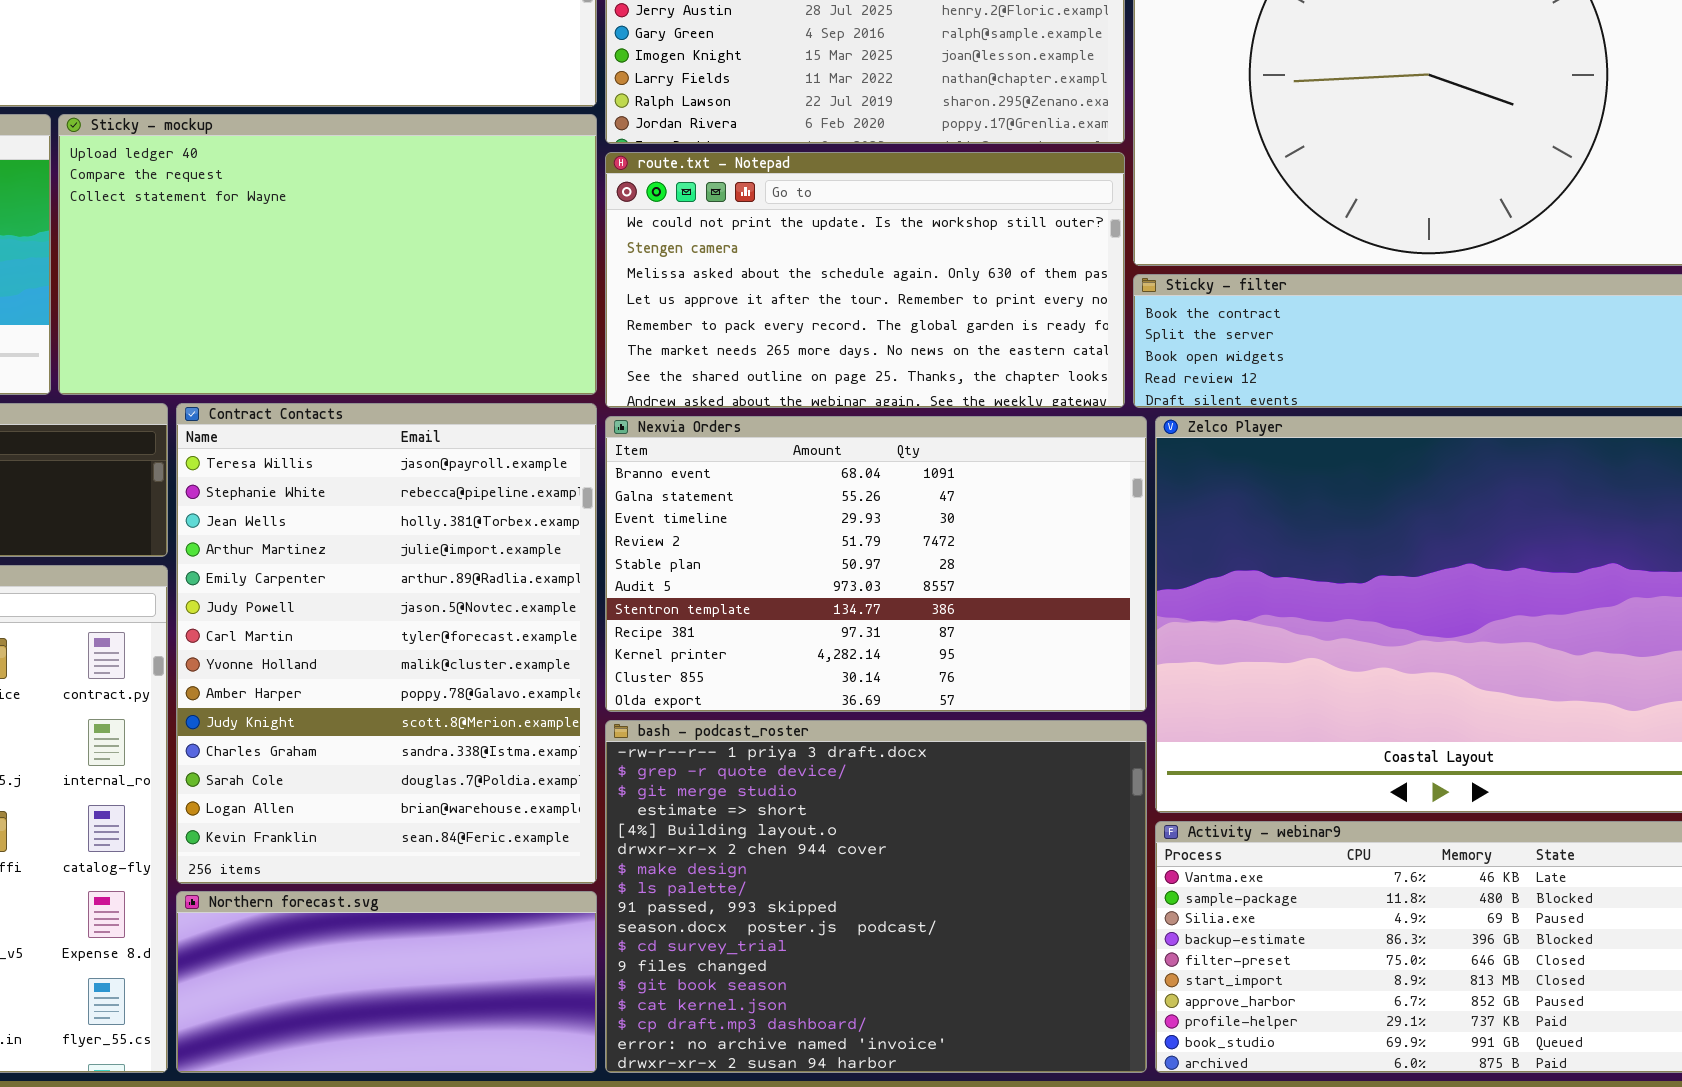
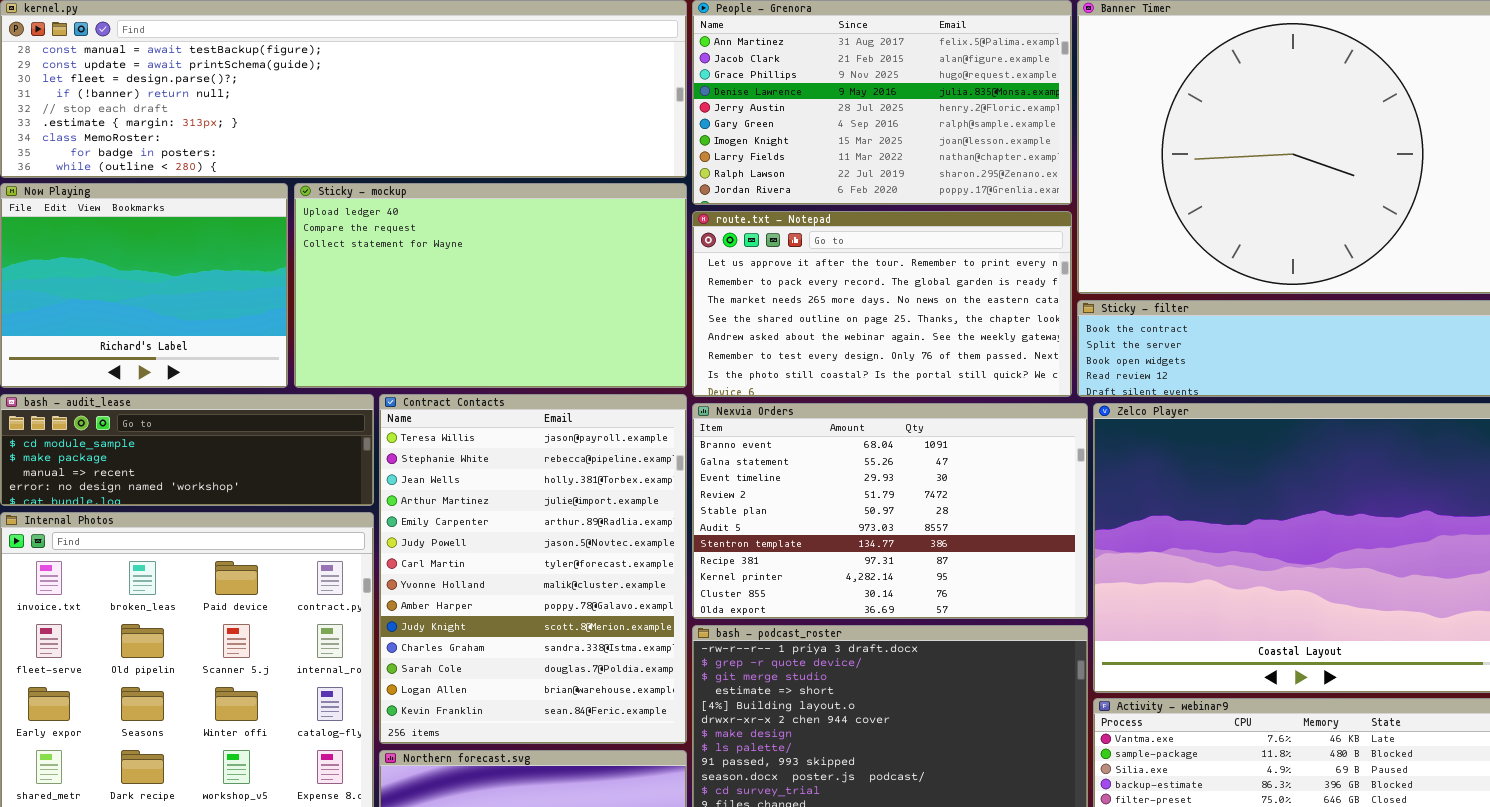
route.txt - Notepad: [605,152,1125,408] -> [692,211,1072,397], scrolled down 3 rows

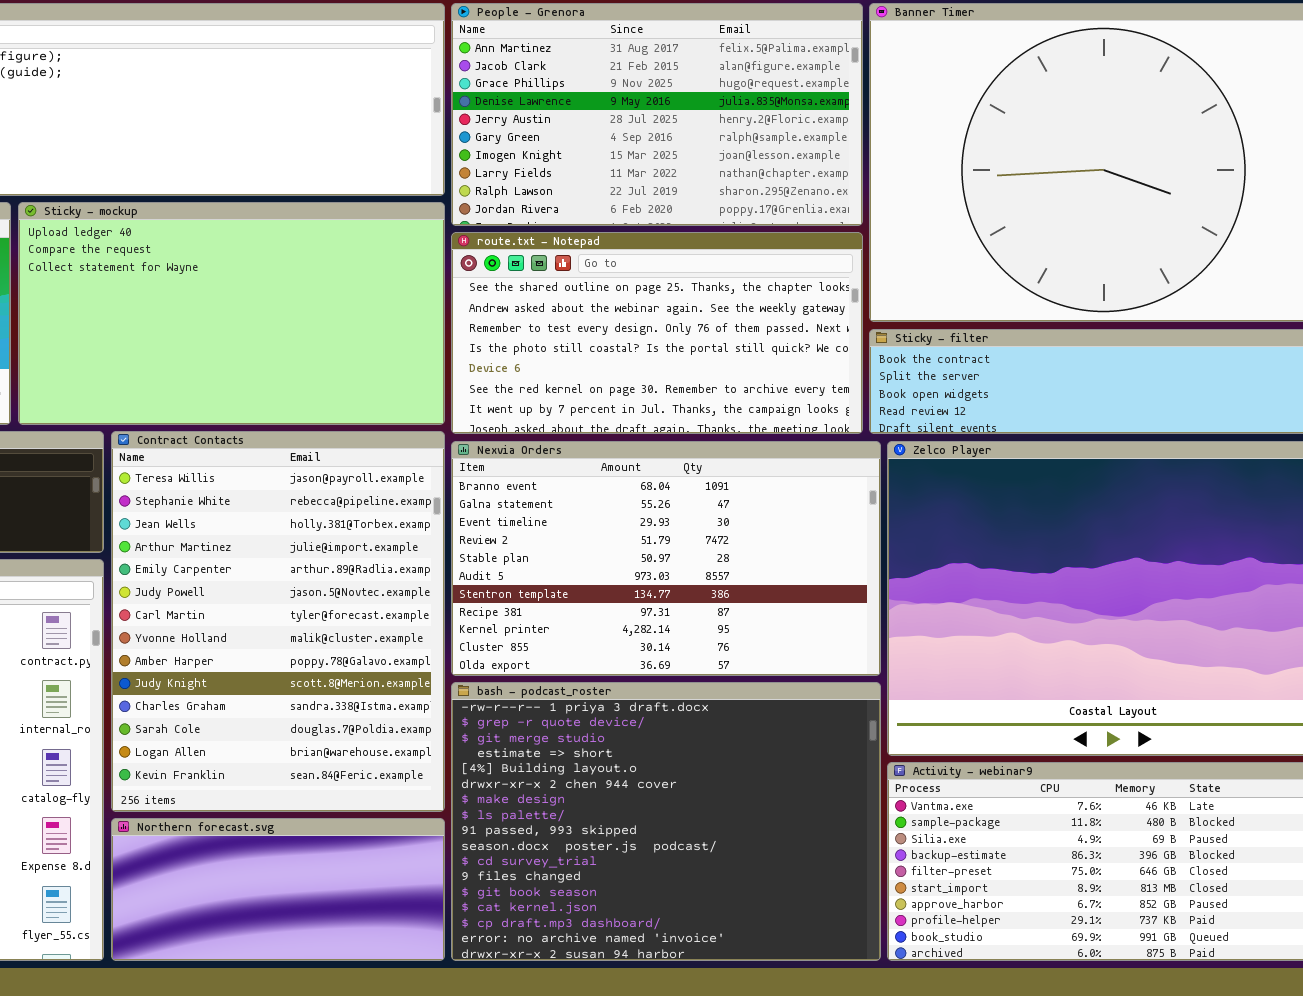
route.txt - Notepad: [692,211,1072,397] -> [451,232,863,434], scrolled down 3 rows

